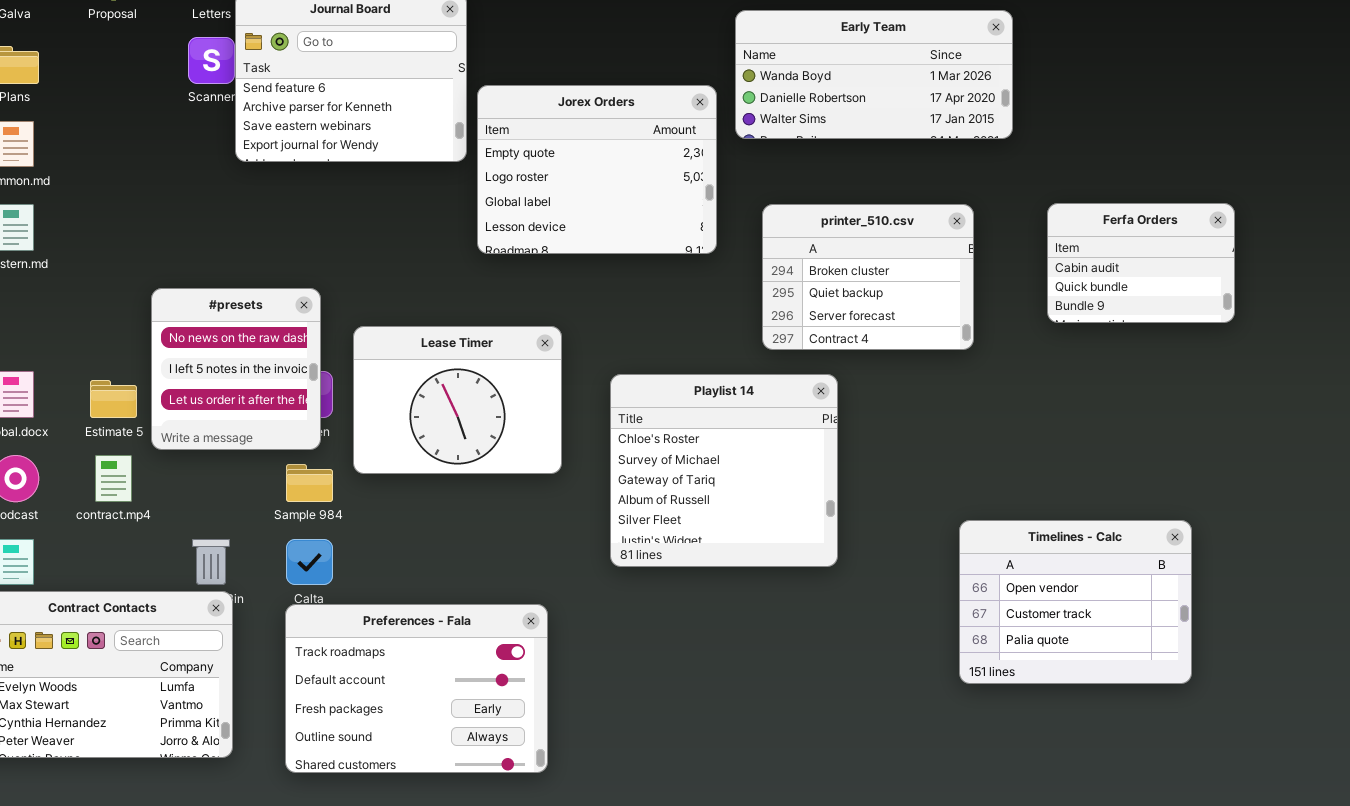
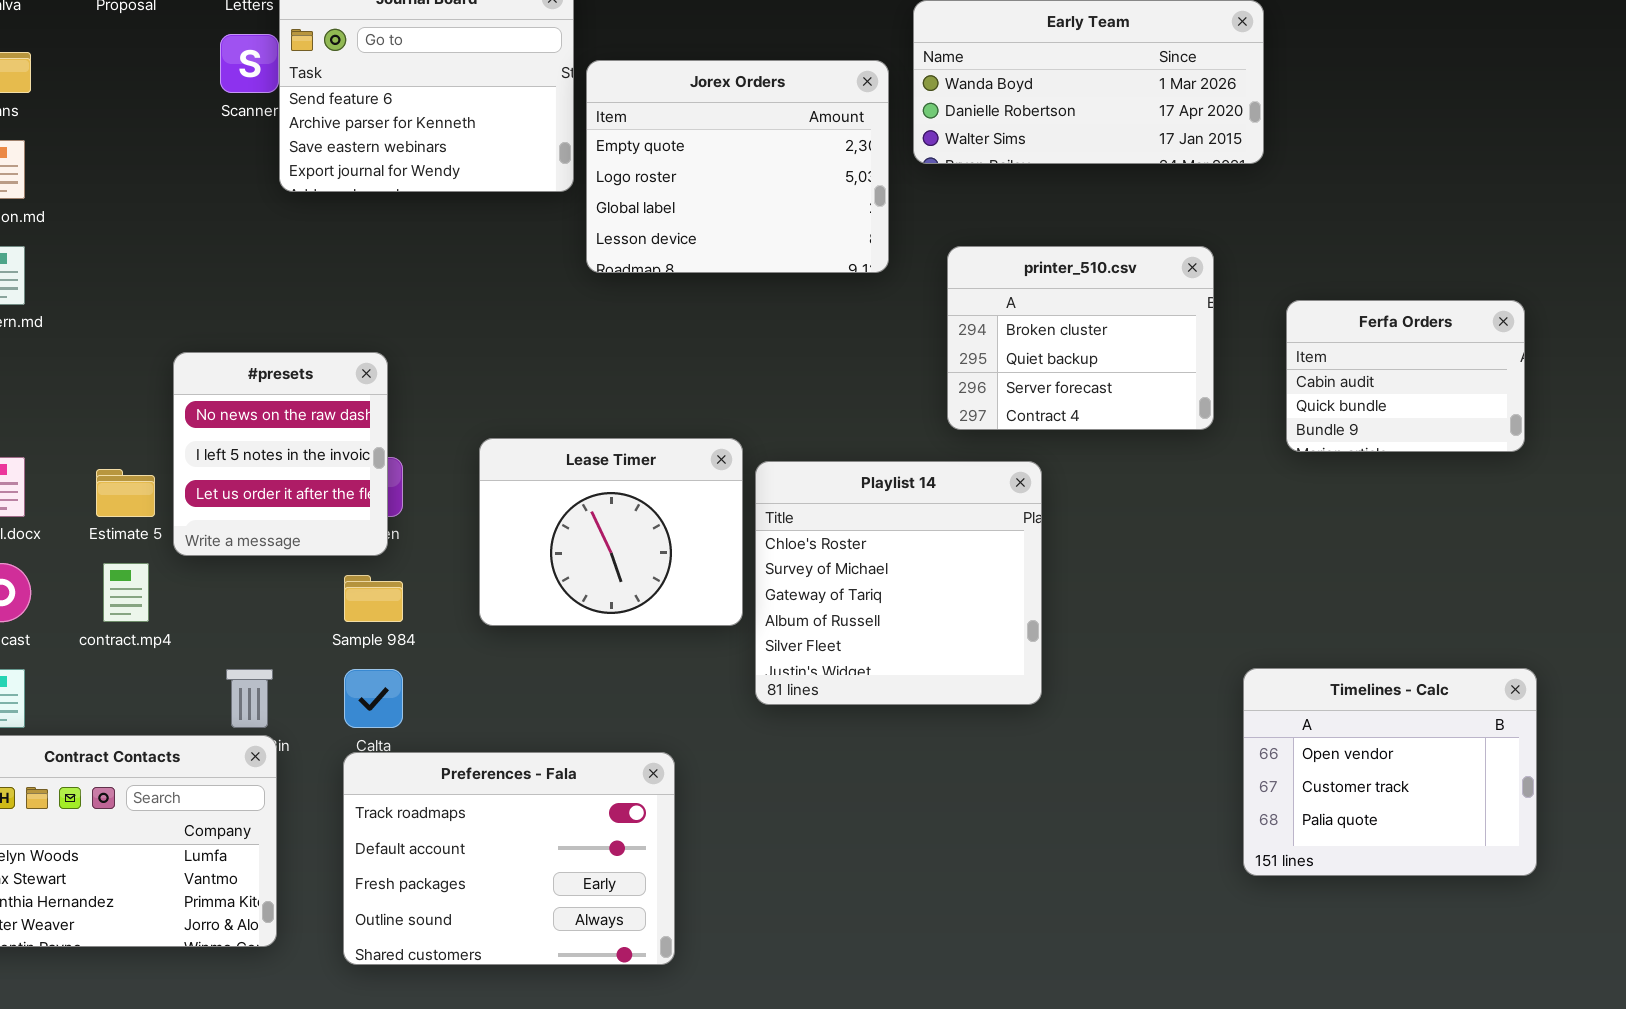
Jorex Orders: [477,85,717,254] -> [586,60,889,273], moved
Ferfa Orders: [1047,203,1235,323] -> [1286,300,1525,452], moved
Lease Timer: [353,326,562,474] -> [479,438,743,626], moved
Timelines - Calc: [959,520,1192,684] -> [1243,668,1537,876], moved

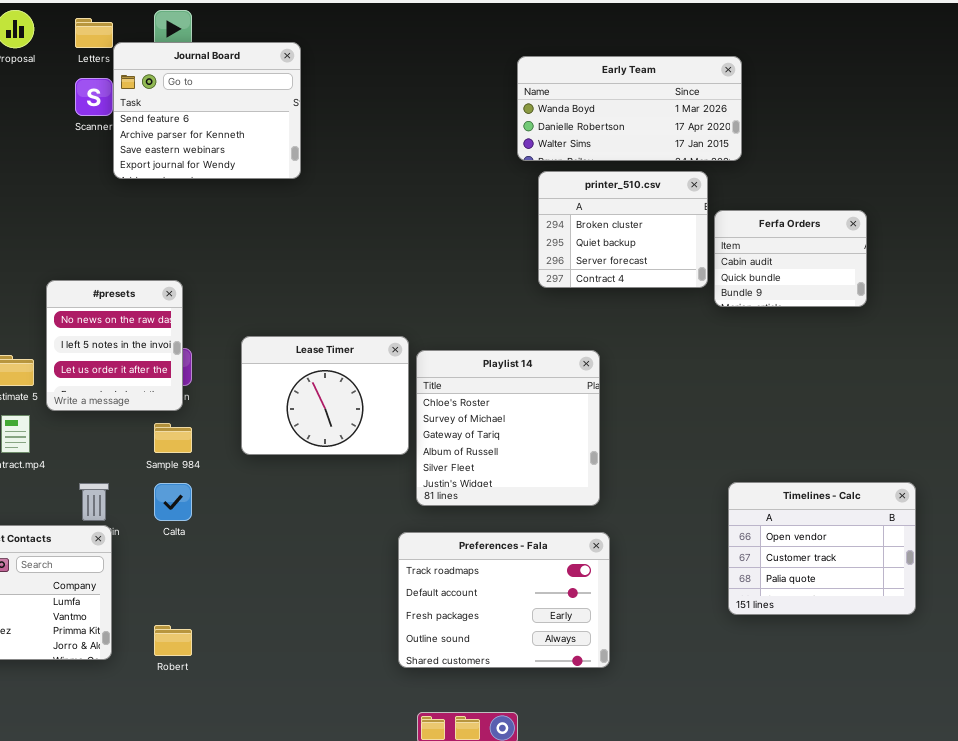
Jorex Orders: [586,60,889,273] -> none, closed
printer_510.csv: [947,246,1214,430] -> [538,171,708,288], moved
Ferfa Orders: [1286,300,1525,452] -> [714,210,867,307], moved
Preferences - Fala: [343,752,675,965] -> [398,532,610,668], moved

